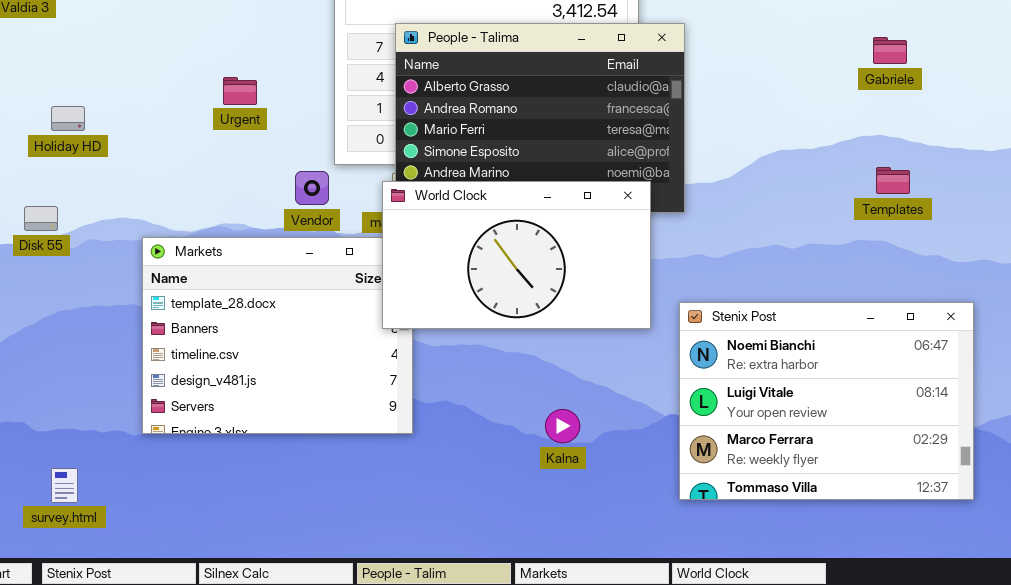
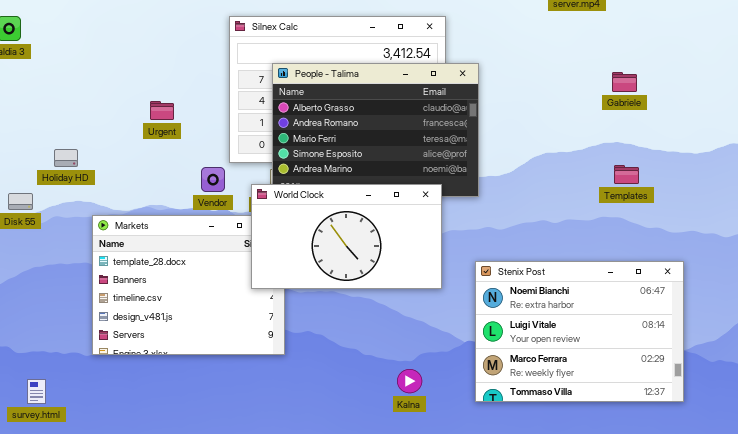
Holiday HD: [51,106,85,131] -> [54,149,78,167], moved
World Clock: [382,181,651,329] -> [251,184,442,289], moved
Kalna: [545,409,580,443] -> [397,369,422,393], moved

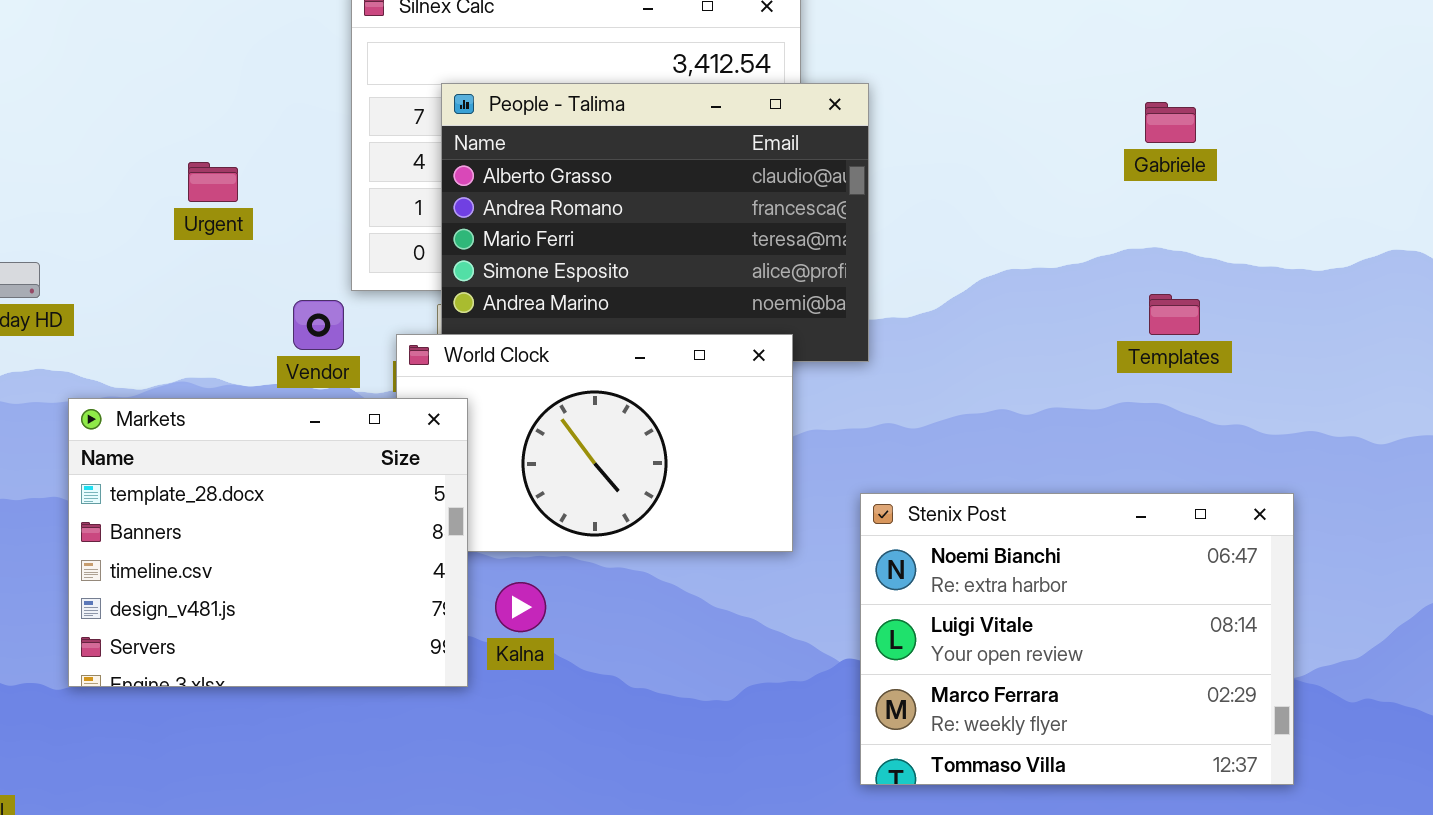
Markets: [92,215,285,355] -> [68,398,468,687], raised
Kalna: [397,369,422,393] -> [495,582,546,632], moved

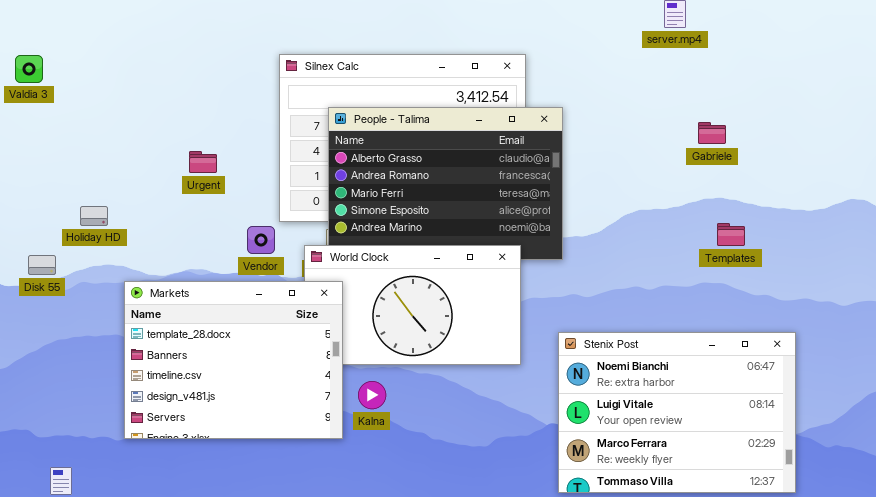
Gabriele: [1145,102,1196,143] -> [698,122,726,144], moved

